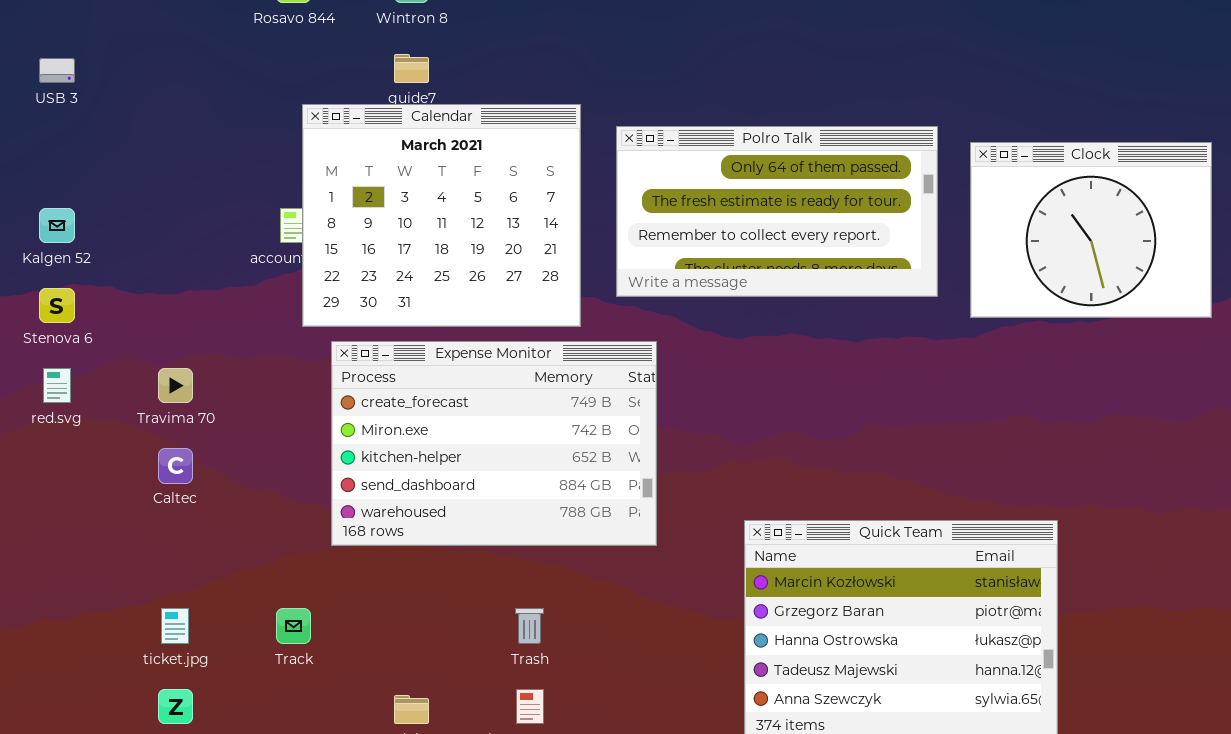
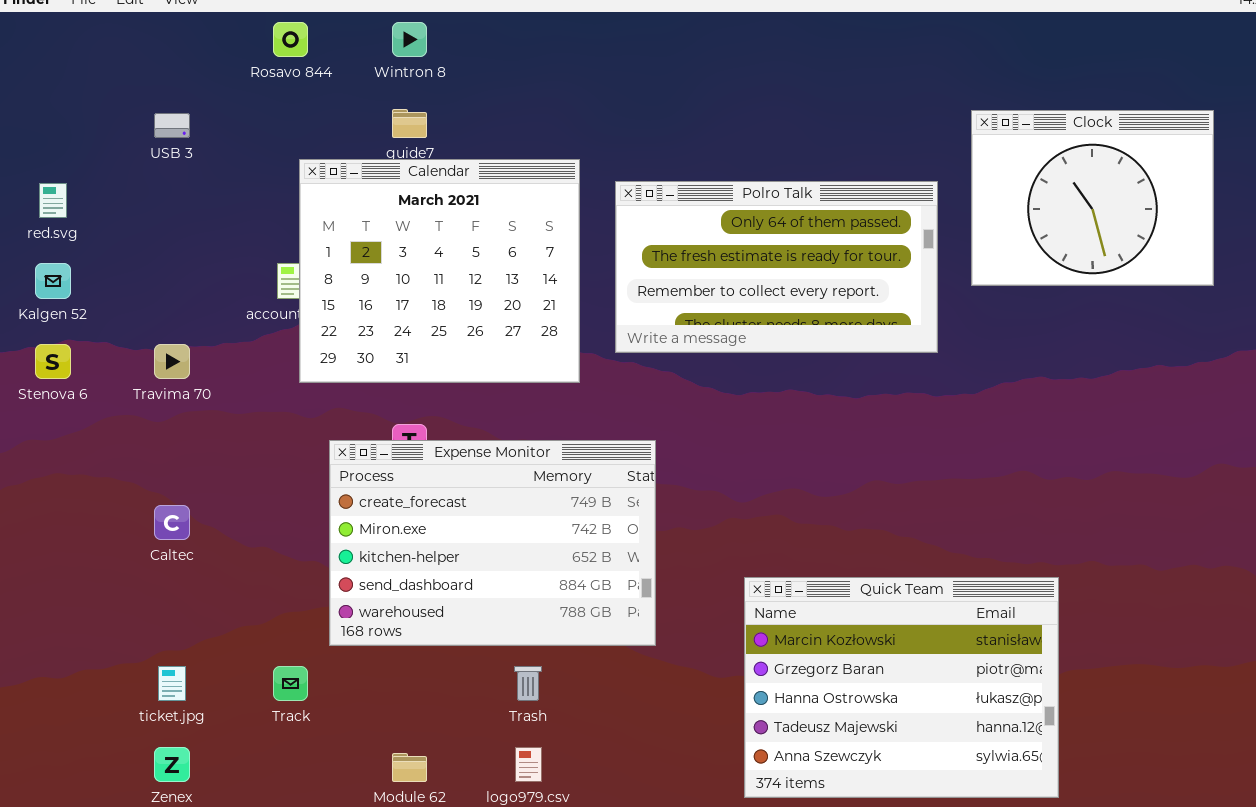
USB 3: [39,58,75,83] -> [154,113,190,138], moved
Clock: [970,142,1212,318] -> [971,110,1214,286], moved
Expense Monitor: [331,341,657,546] -> [329,440,656,646], moved
red.svg: [43,368,71,403] -> [39,183,67,218], moved
Travima 70: [158,368,193,403] -> [154,344,190,379], moved

